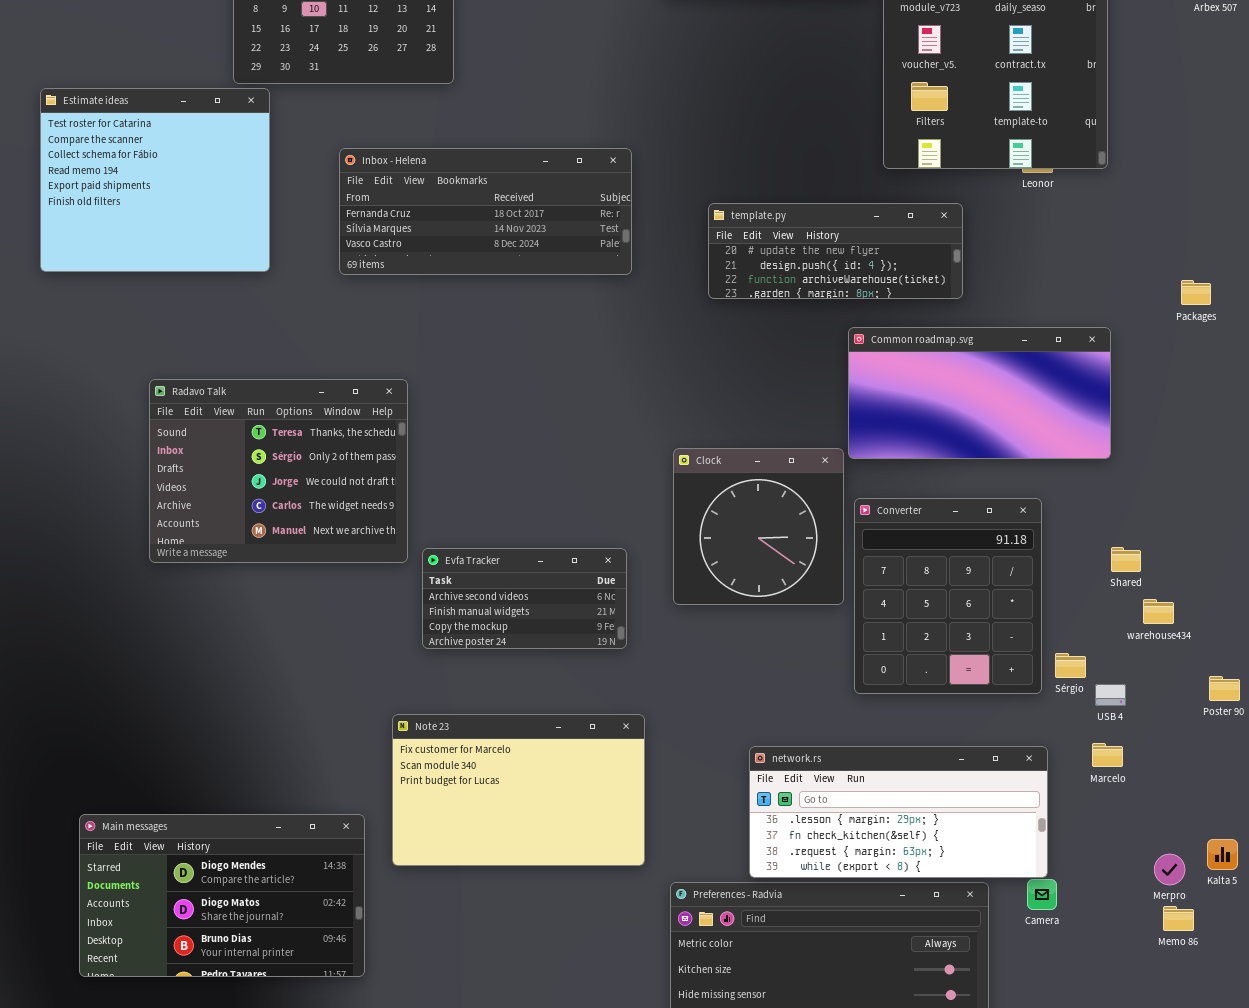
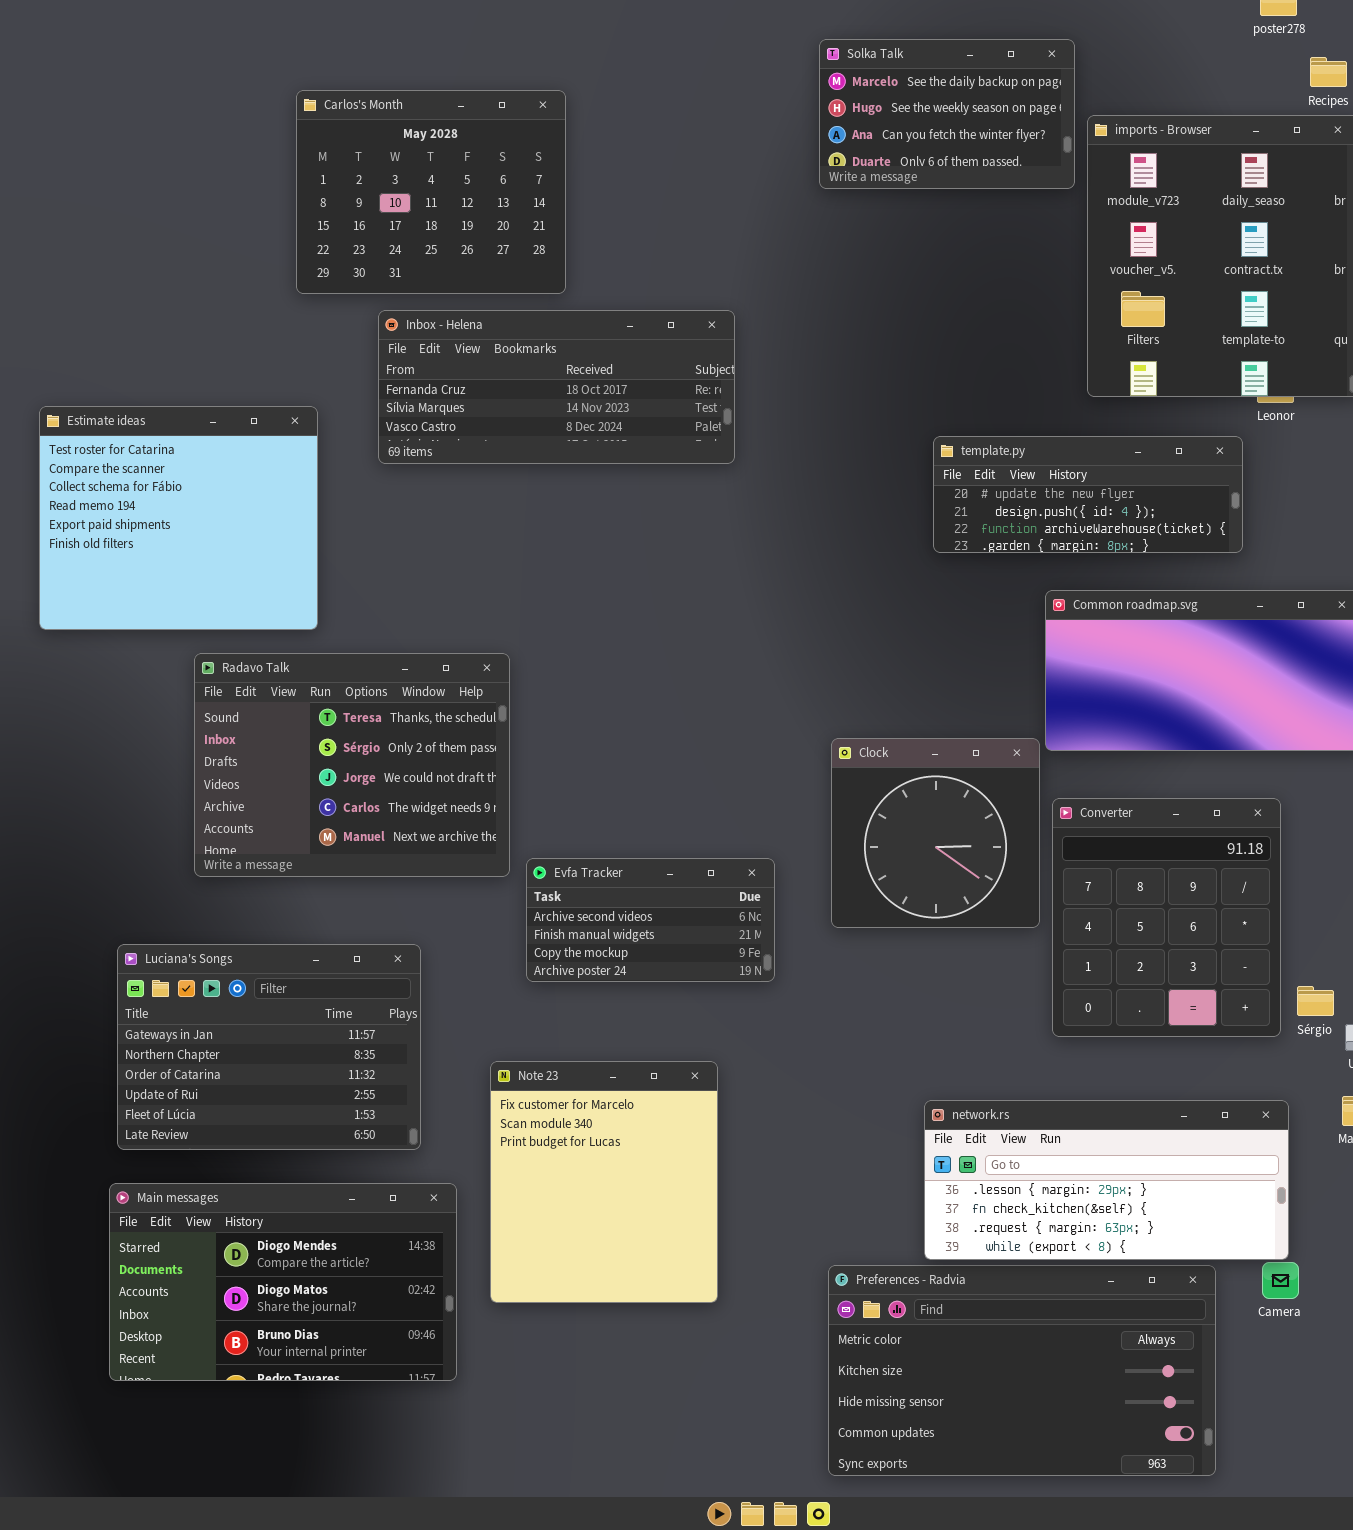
Estimate ideas: [40,88,270,272] -> [39,406,318,630], moved
Inbox - Helena: [339,148,632,275] -> [378,310,735,464], moved
template.py: [708,203,963,299] -> [933,436,1243,553], moved
Luciana's Songs: none -> [117,944,421,1150], opened
Note 23: [392,714,645,866] -> [490,1061,718,1303], resized

